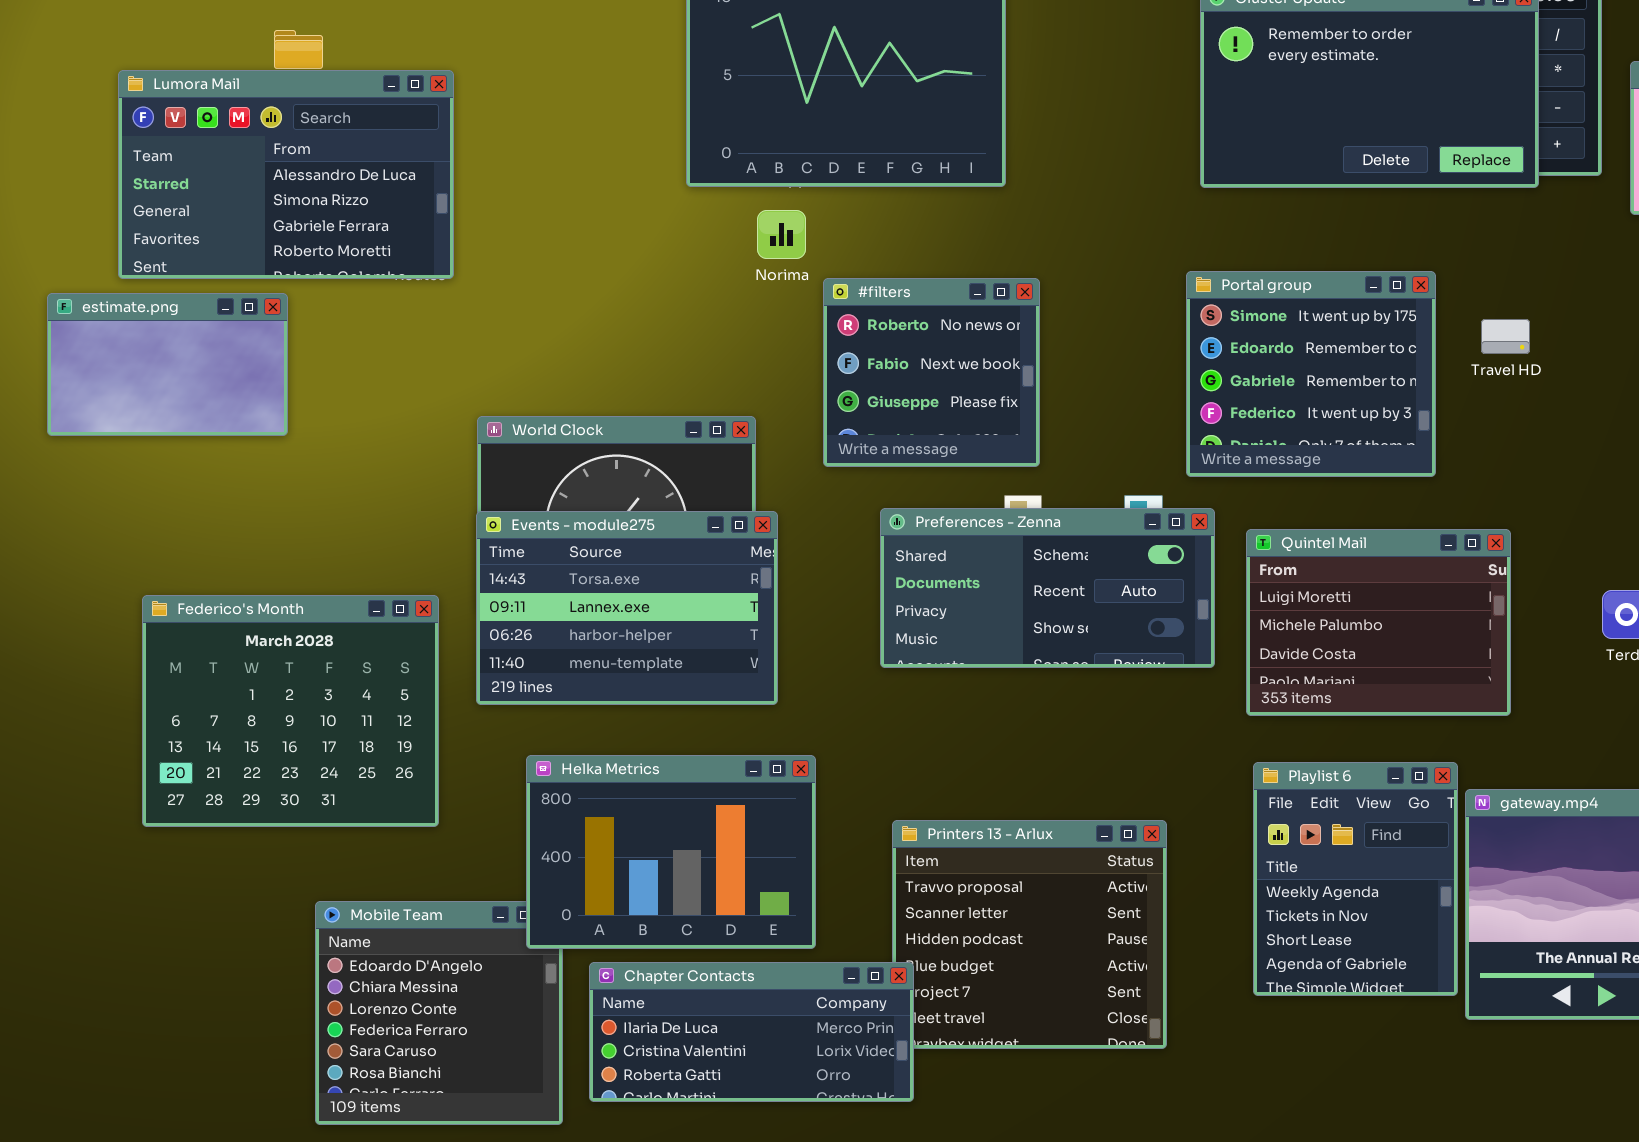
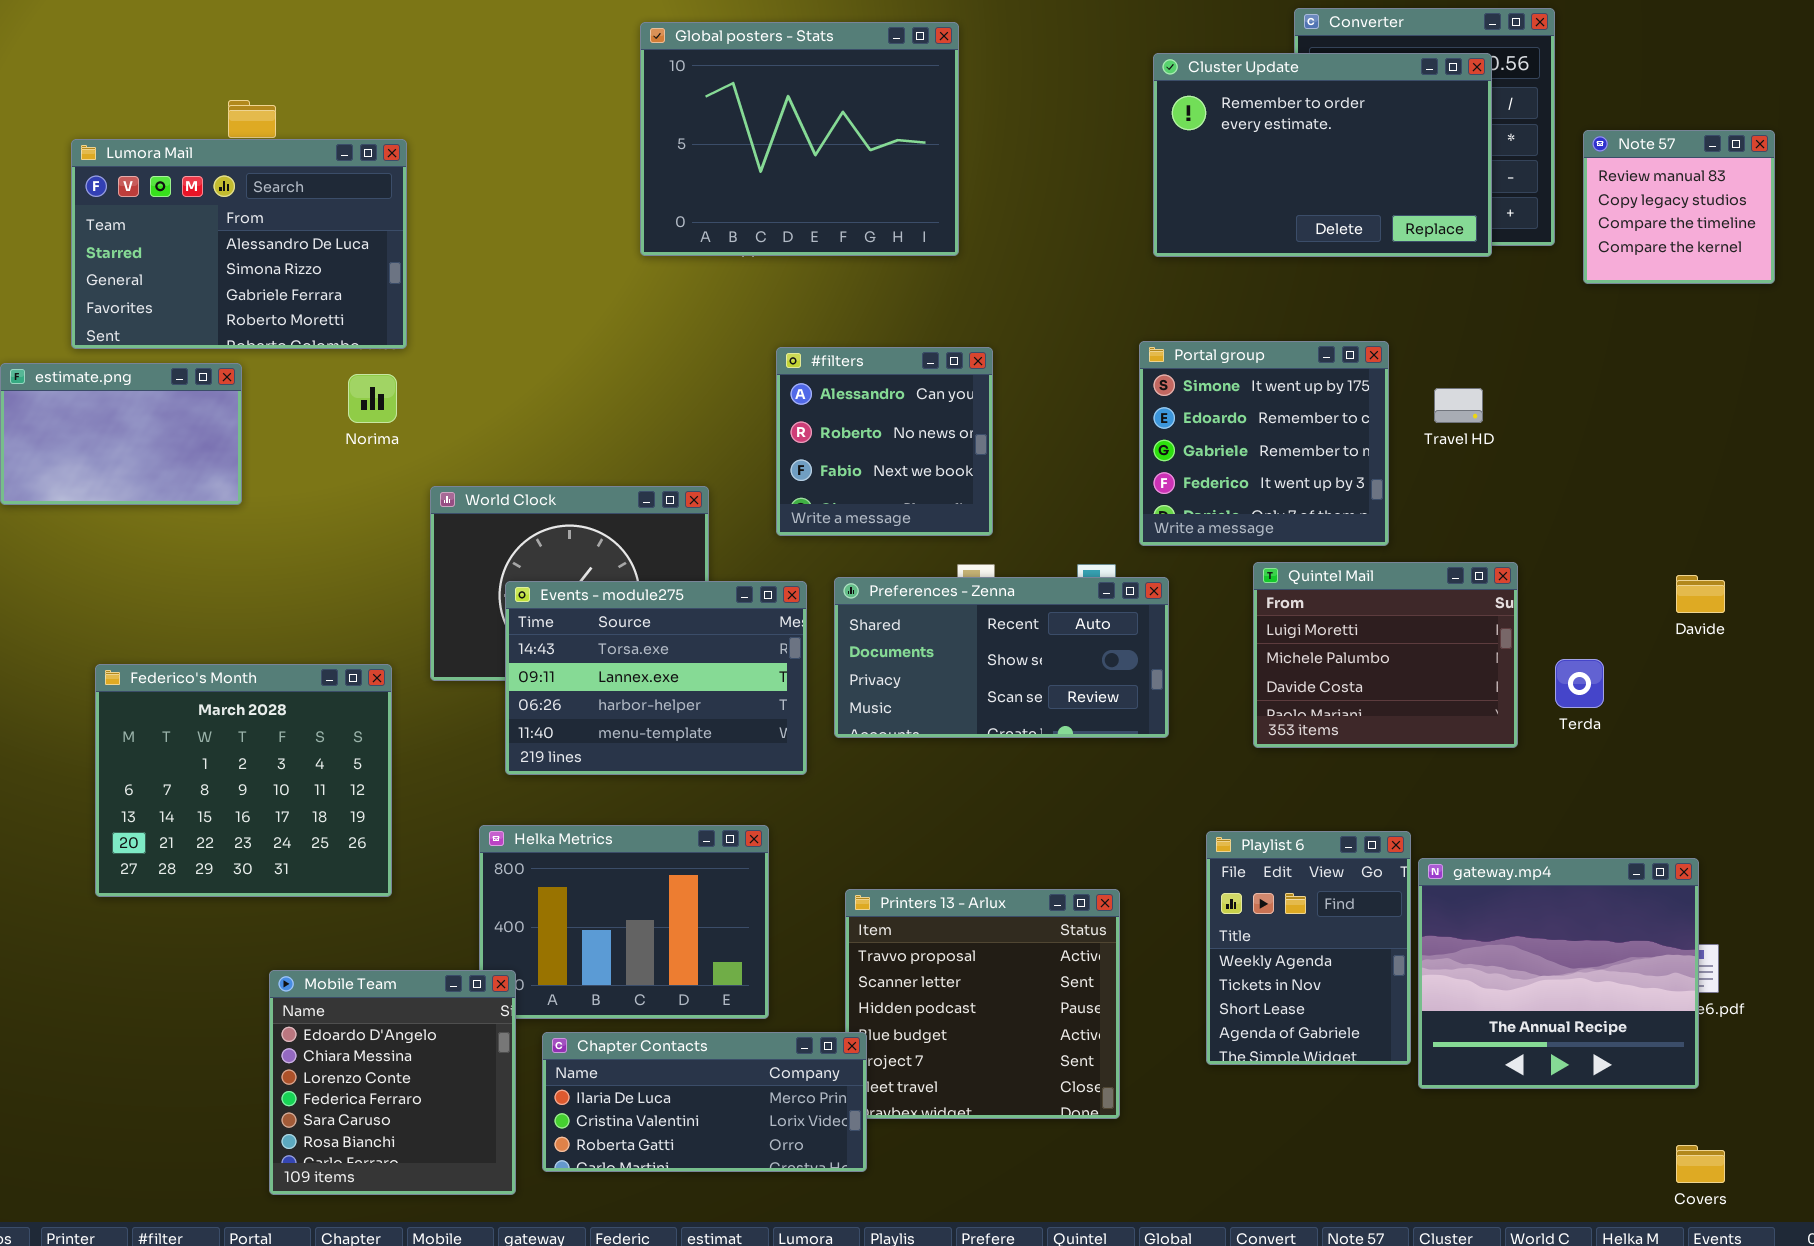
Norima: [757,210,806,259] -> [348,374,397,423], moved
#filters: [823,278,1040,467] -> [776,347,993,536], scrolled up 1 row
Preferences - Zenna: [880,508,1215,668] -> [834,577,1169,738], scrolled down 1 row
Events - module275: [476,511,778,705] -> [505,581,807,775], moved
Quintel Mail: [1246,529,1511,716] -> [1253,562,1518,748], moved
Mobile Team: [315,901,563,1125] -> [269,970,516,1195], raised

